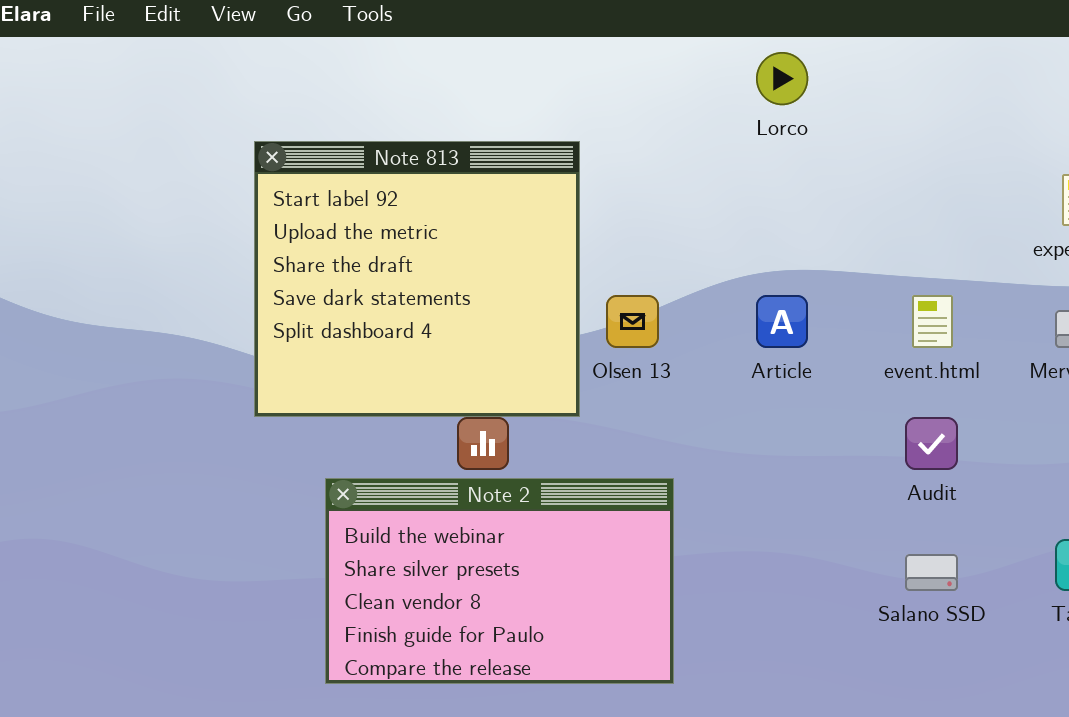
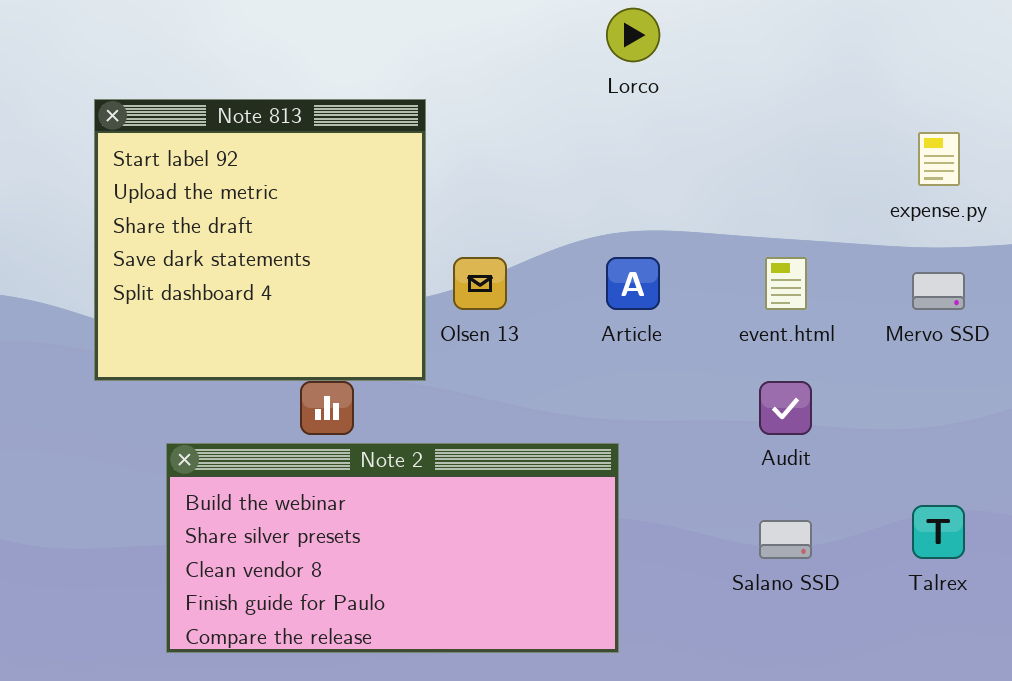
Note 2: [325,478,674,684] -> [166,443,619,653], resized

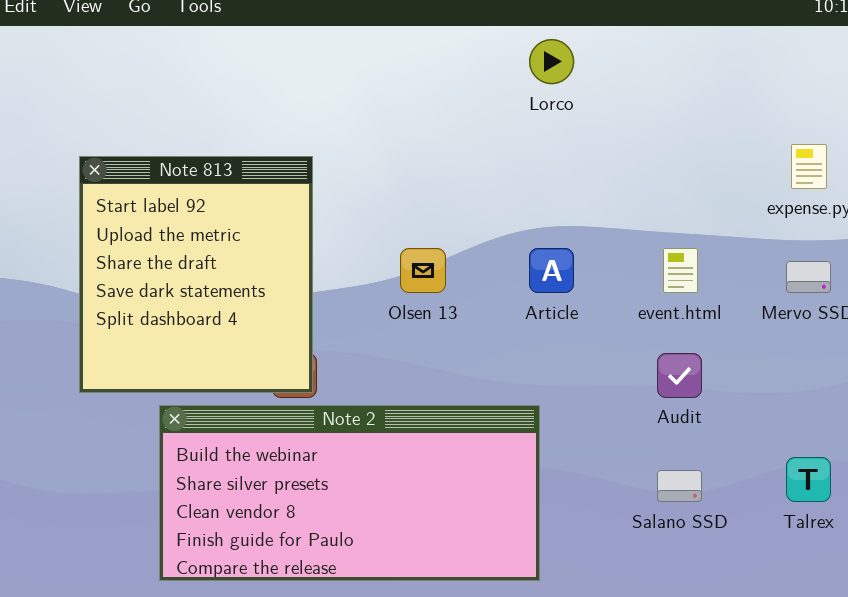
Note 813: [94,99,426,381] -> [79,156,313,393], moved, resized

